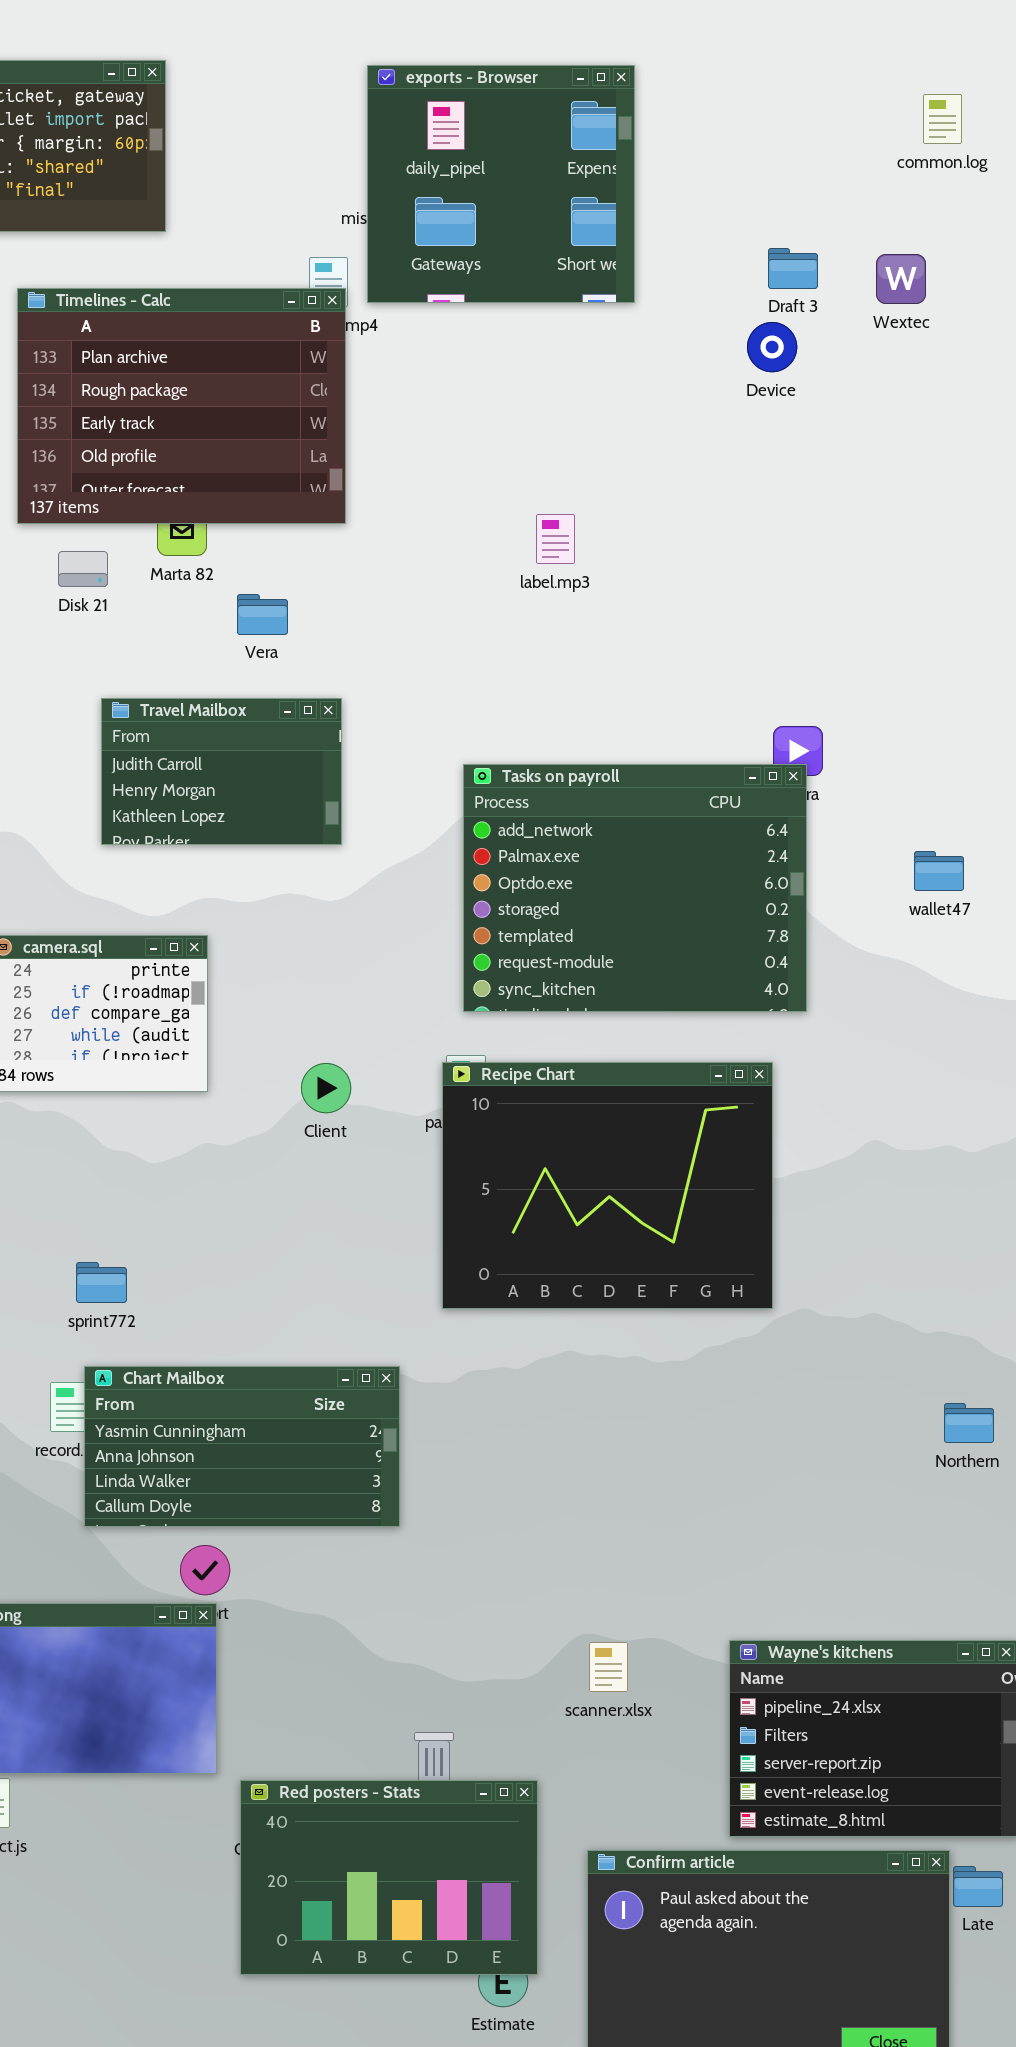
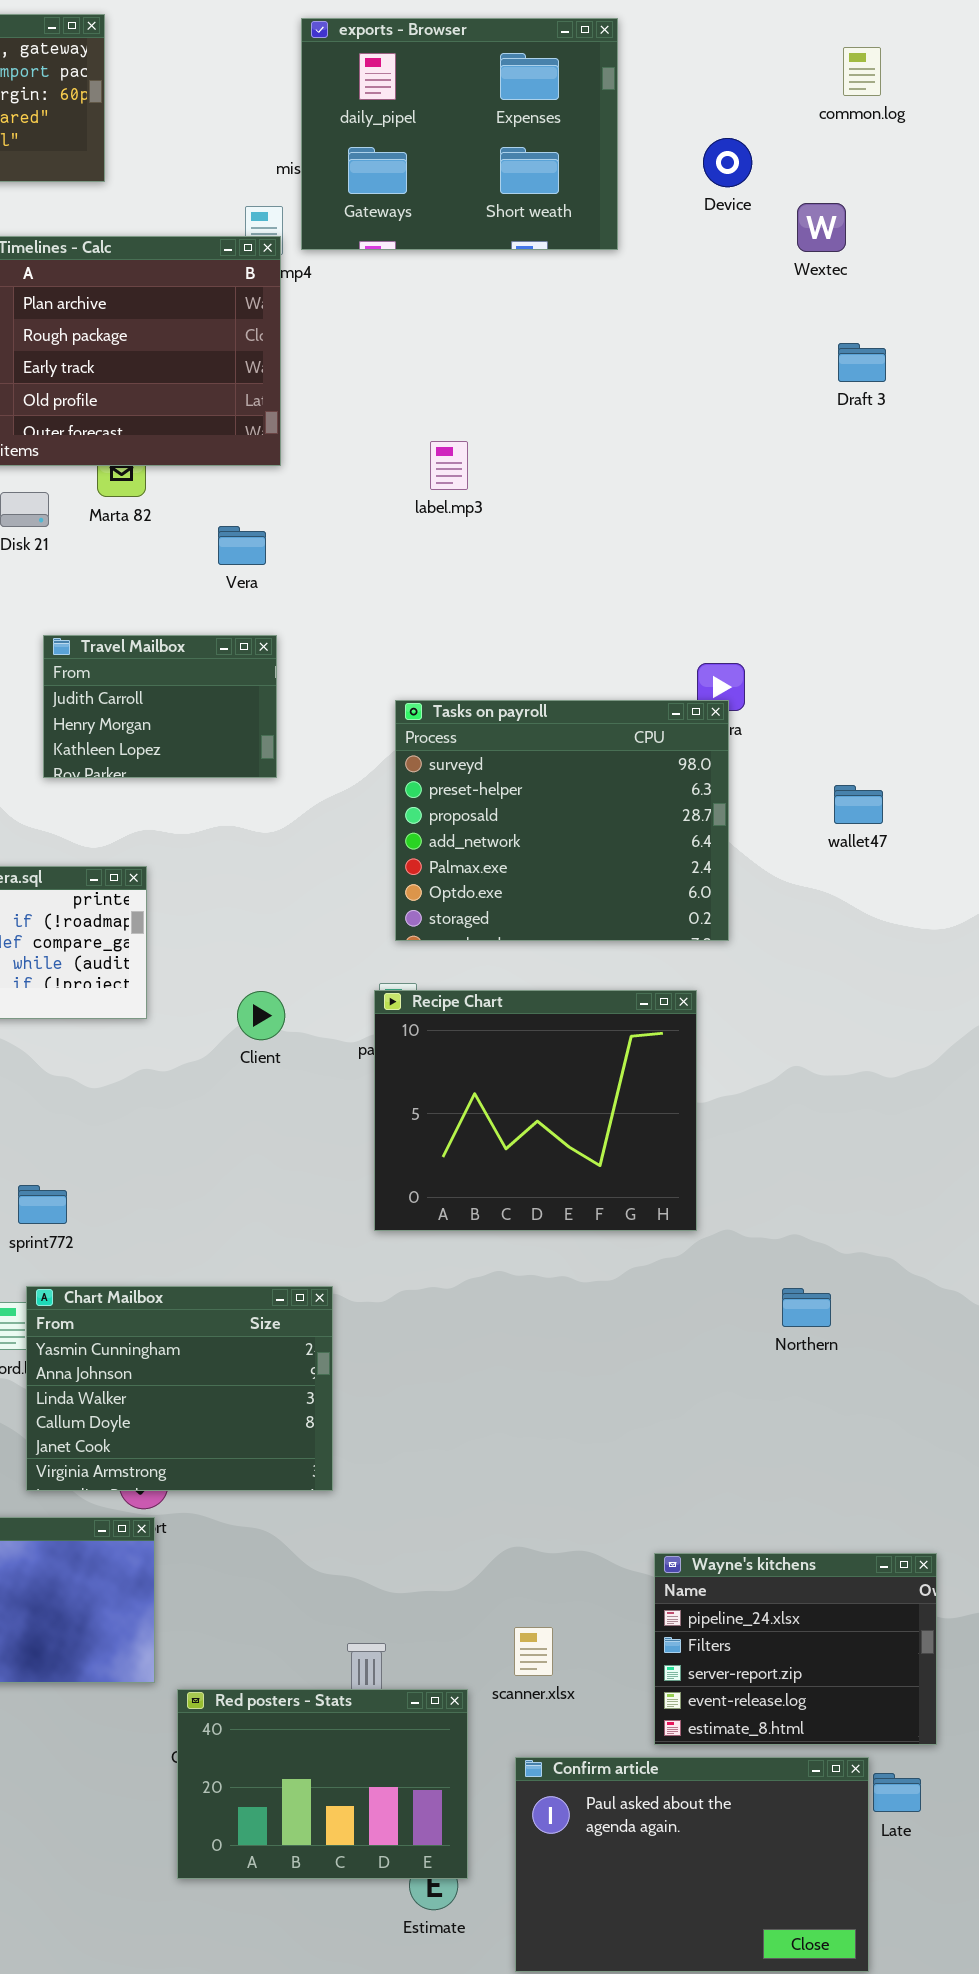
exports - Browser: [367,65,635,303] -> [301,18,618,250], resized
Draft 3: [768,248,818,289] -> [838,343,886,382], moved
Device: [747,322,797,372] -> [703,138,752,187], moved
label.mp3: [536,514,575,564] -> [430,441,468,490], moved
Vera: [237,594,288,635] -> [218,526,266,565], moved
Tasks on payroll: [463,764,807,1012] -> [395,700,729,941], scrolled up 3 rows
Chart Mailbox: [84,1366,400,1527] -> [26,1286,333,1491], resized
Northern: [944,1403,994,1443] -> [782,1288,831,1327], moved
scanner.xlsx: [589,1642,628,1692] -> [514,1627,553,1676], moved

